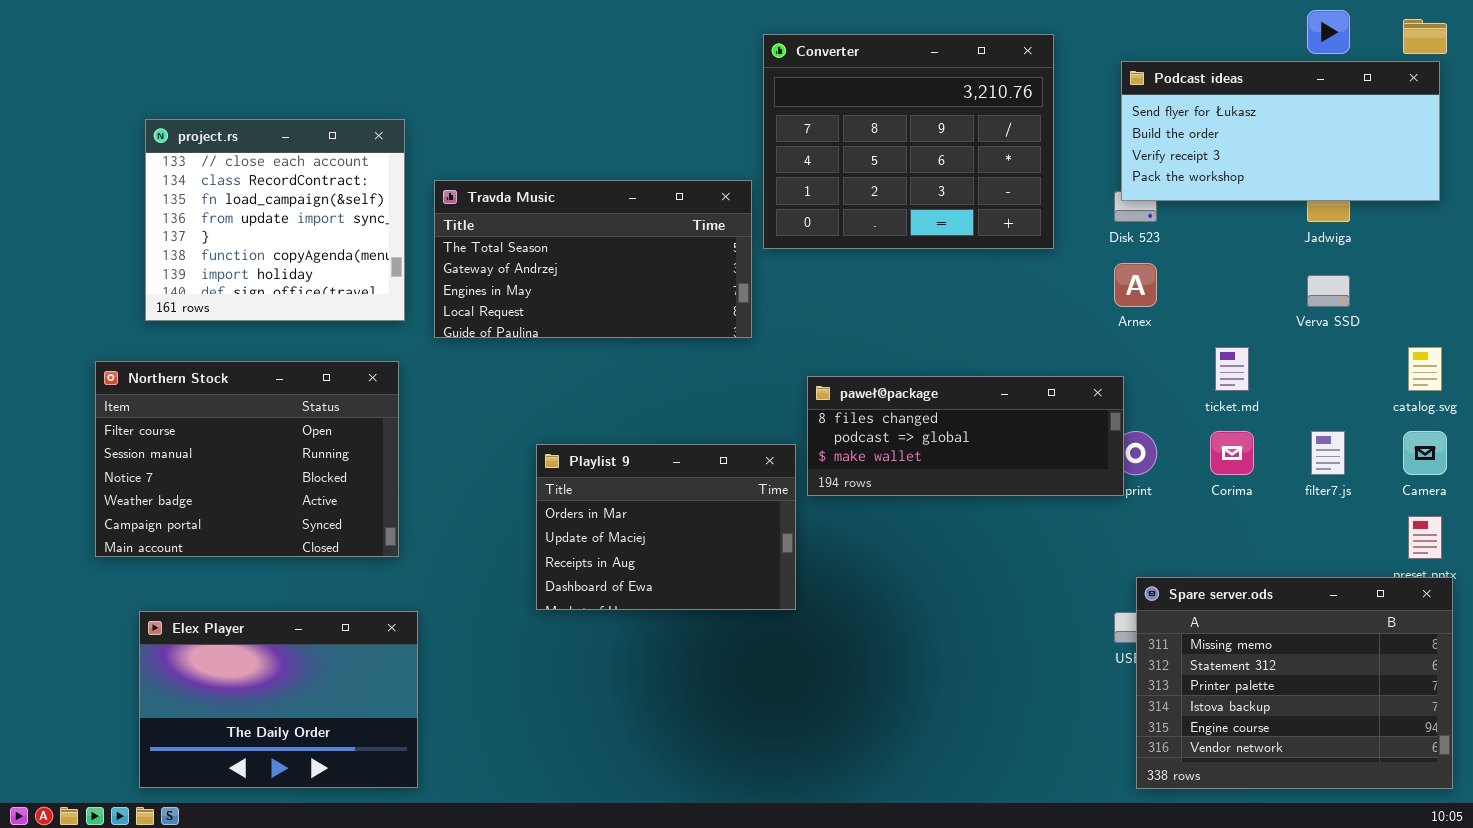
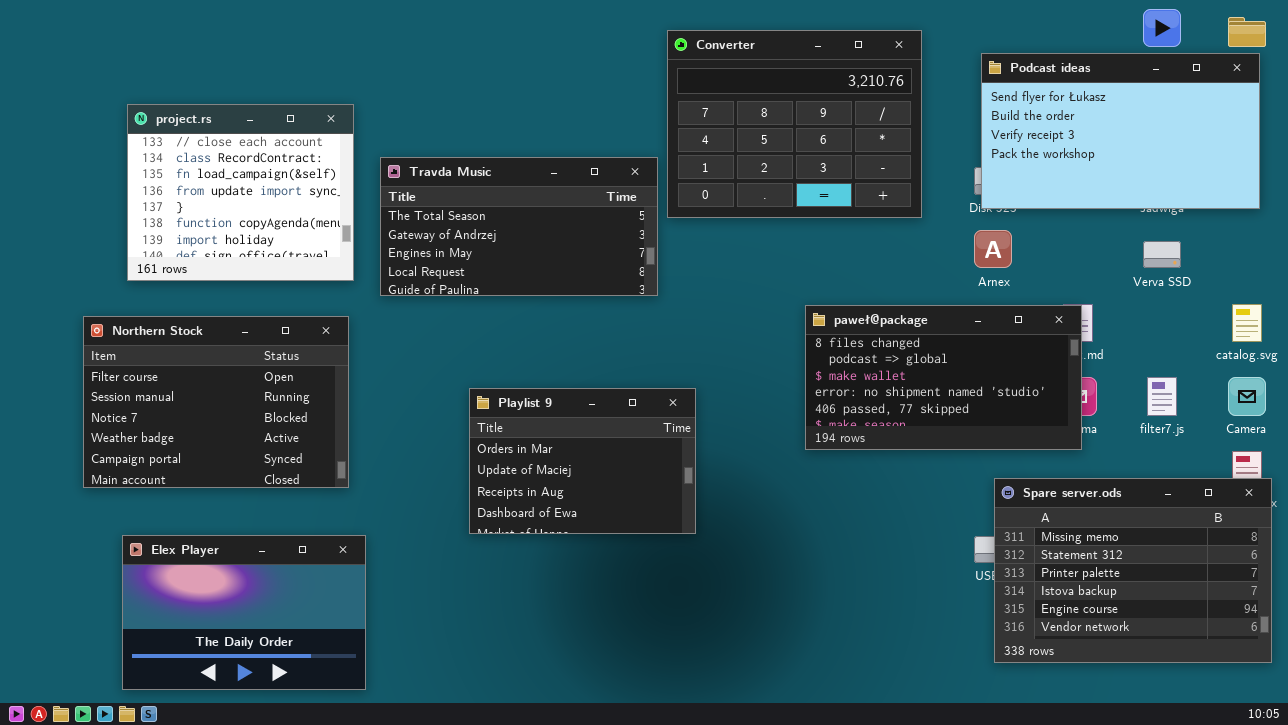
Podcast ideas: [1121,61,1440,201] -> [981,53,1260,209], resized
paweł@package: [807,376,1124,496] -> [805,305,1082,450], moved, resized
Spare server.ods: [1136,577,1453,789] -> [994,478,1272,663], moved

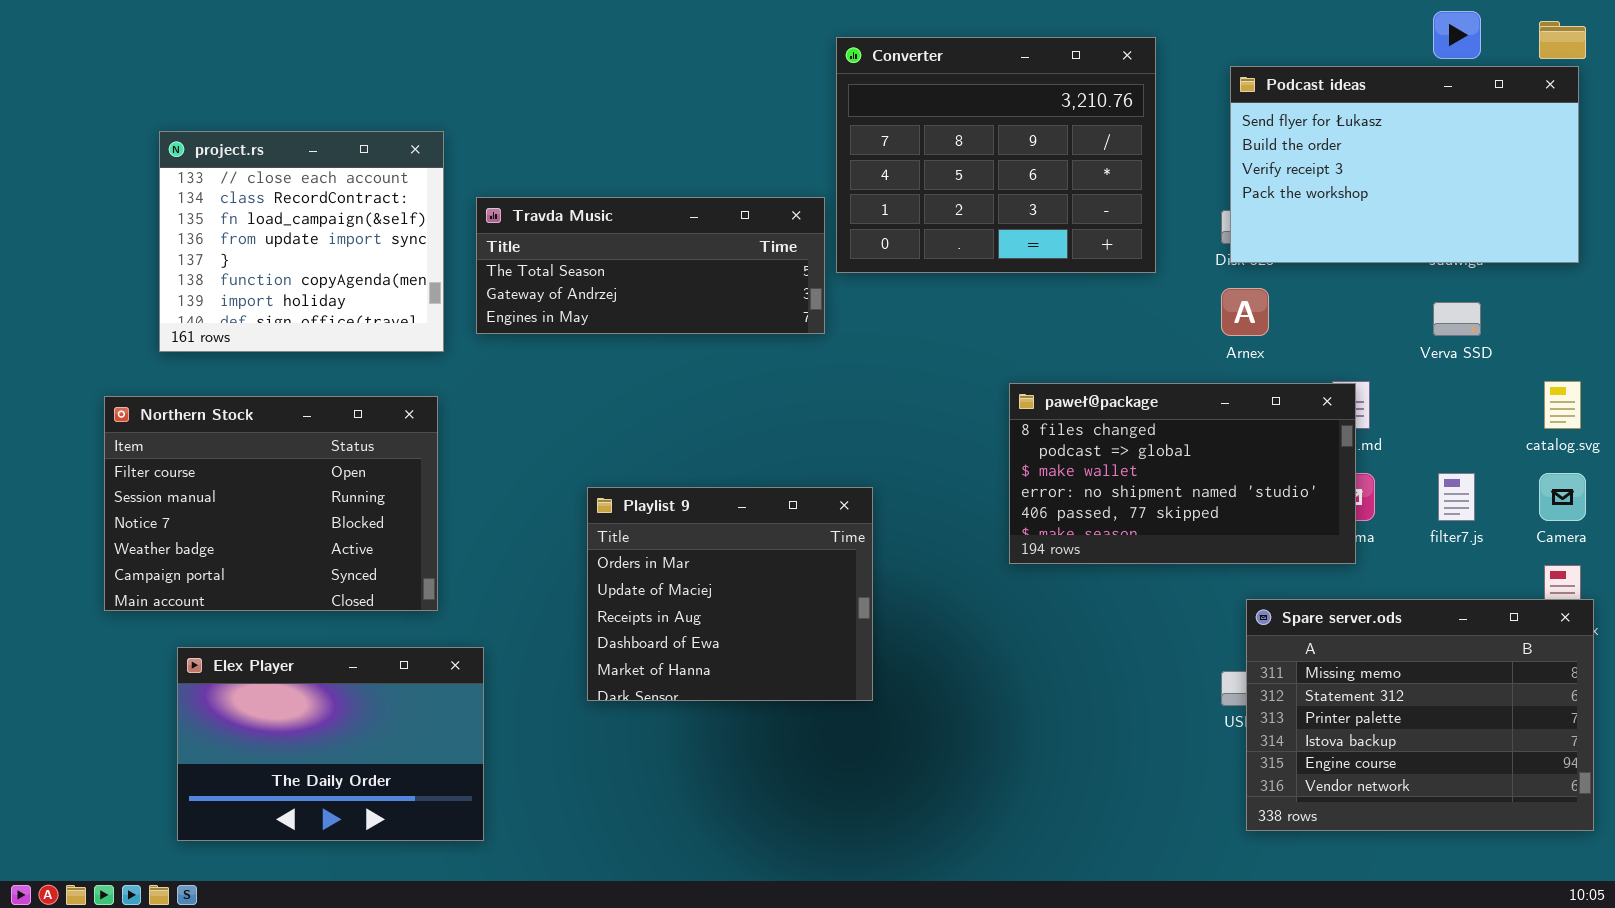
Travda Music: [380,157,658,296] -> [476,197,825,334], resized
Playlist 9: [469,388,696,534] -> [587,487,873,701], resized
Elex Player: [122,535,366,690] -> [177,647,484,841], moved

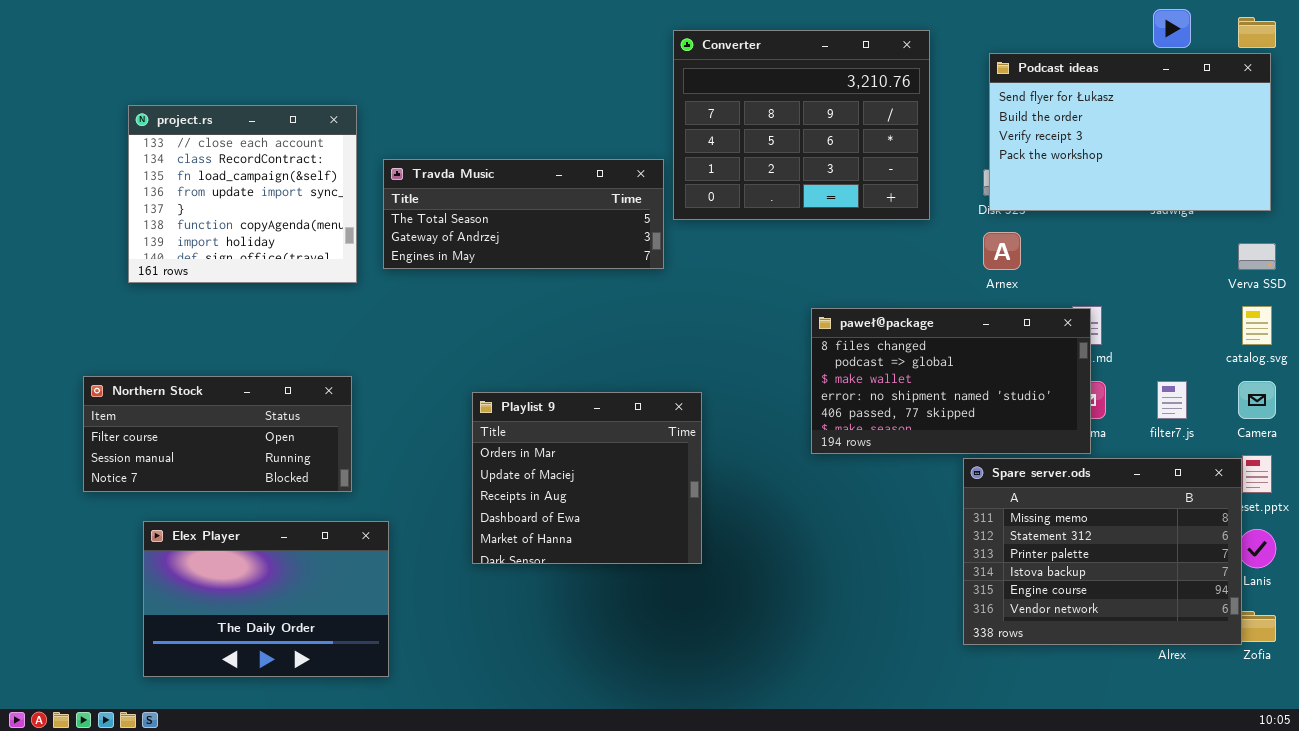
Verva SSD: [1433,302,1481,336] -> [1238,243,1276,270], moved
Northern Stock: [104,396,438,611] -> [83,376,352,492], resized
Spare server.ods: [1246,599,1594,831] -> [963,458,1242,645], moved

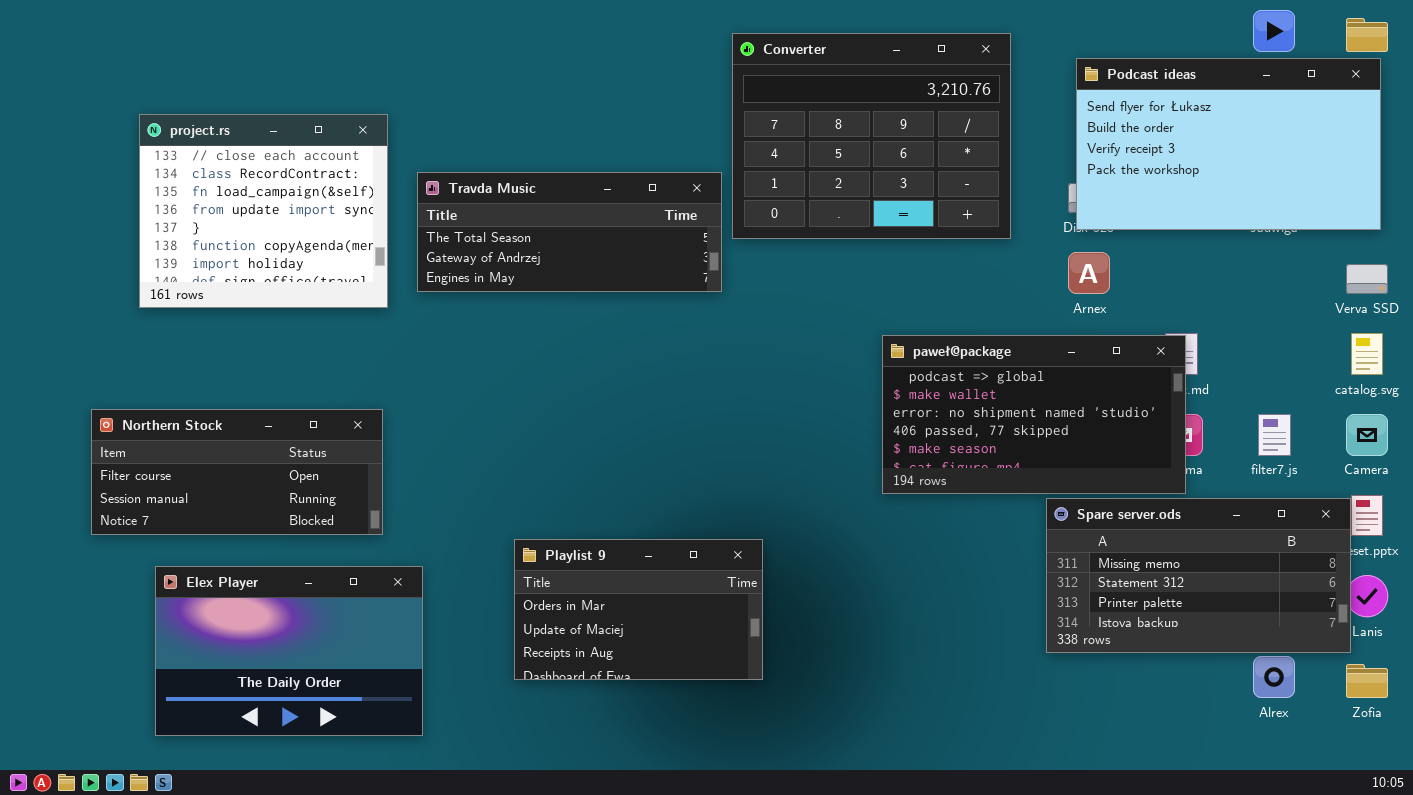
paweł@package: [811,308,1091,454] -> [882,335,1186,494], scrolled down 1 row
Playlist 9: [472,392,702,564] -> [514,539,763,680], moved, resized
Spare server.ods: [963,458,1242,645] -> [1046,498,1351,653], resized

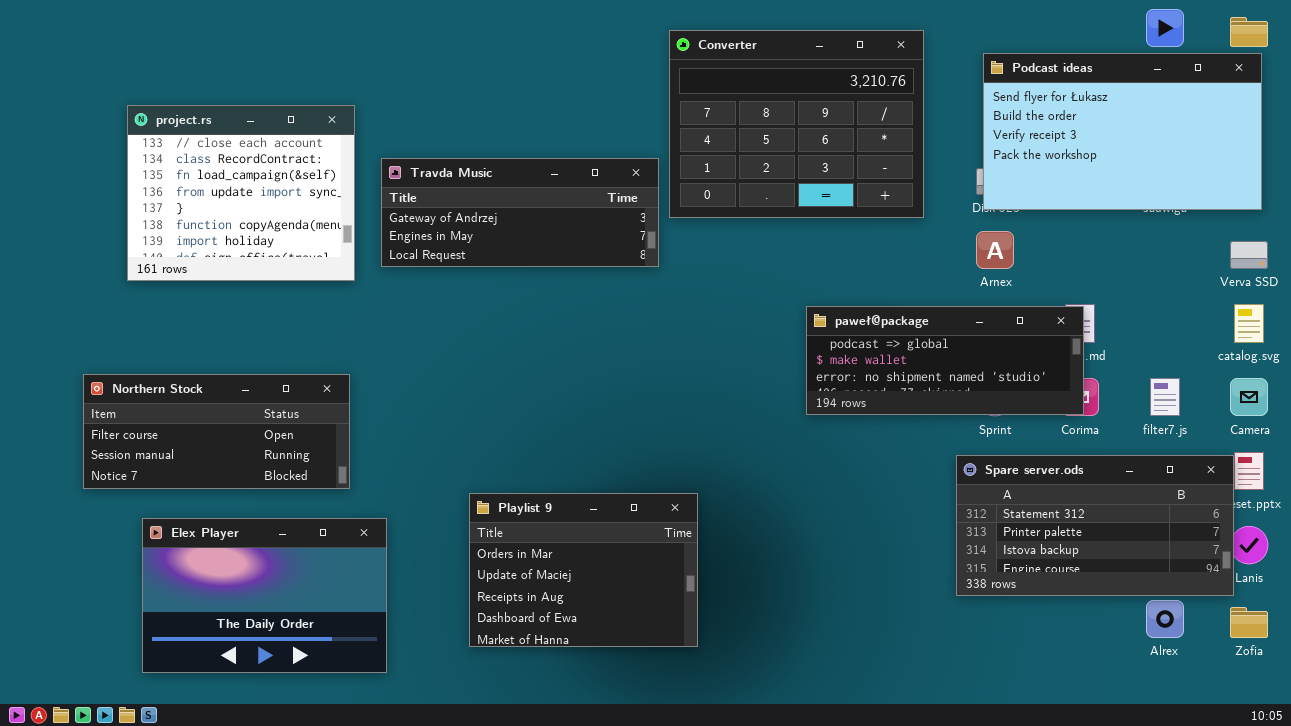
Travda Music: [417,172,722,292] -> [381,158,659,267], scrolled down 1 row
paweł@package: [882,335,1186,494] -> [806,306,1084,415], resized
Spare server.ods: [1046,498,1351,653] -> [956,455,1234,596], scrolled down 1 row
Playlist 9: [514,539,763,680] -> [469,493,698,647], resized

